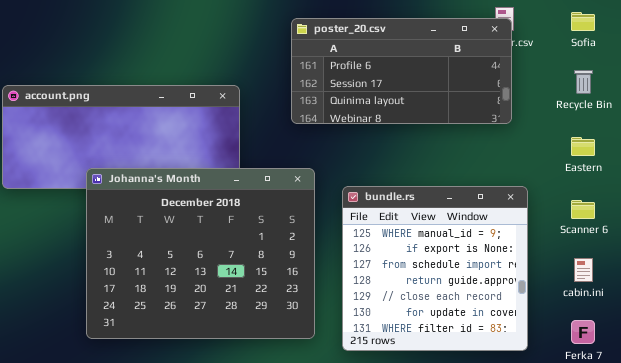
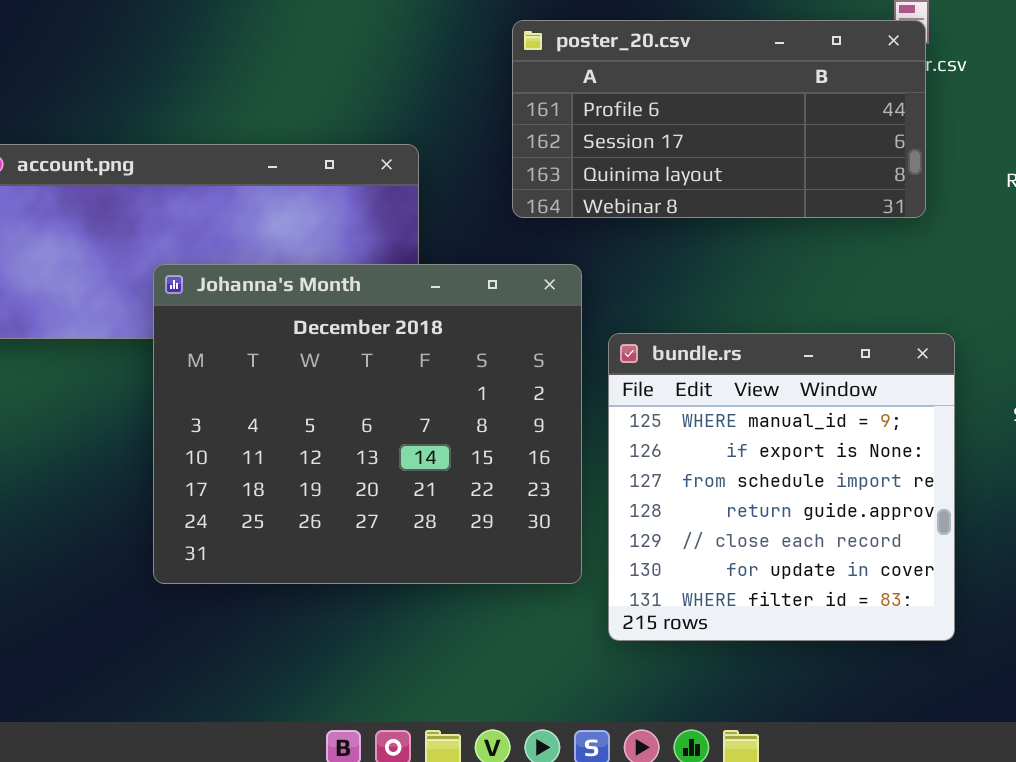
Johanna's Month: [86,168,315,339] -> [153,264,582,584], moved

